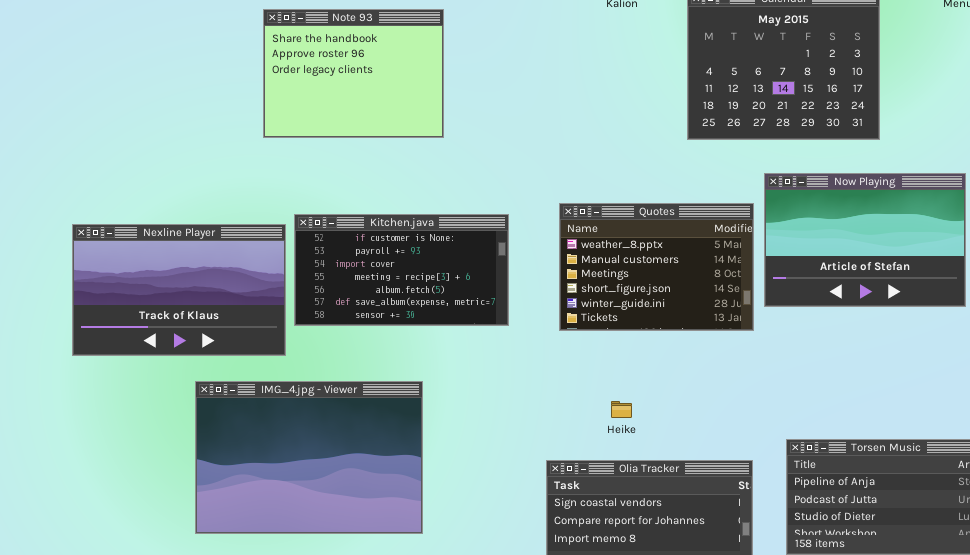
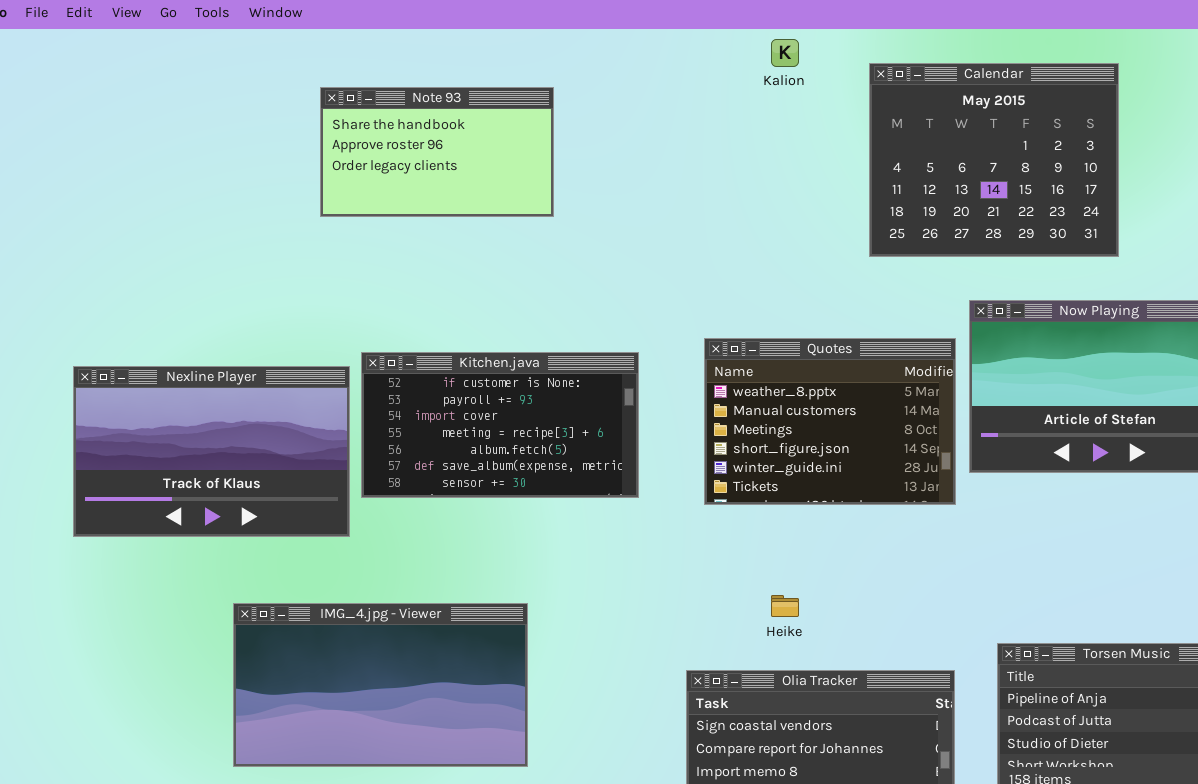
Note 93: [263,9,444,138] -> [320,87,554,217], resized
IMG_4.jpg - Viewer: [195,381,423,534] -> [233,603,528,767], resized

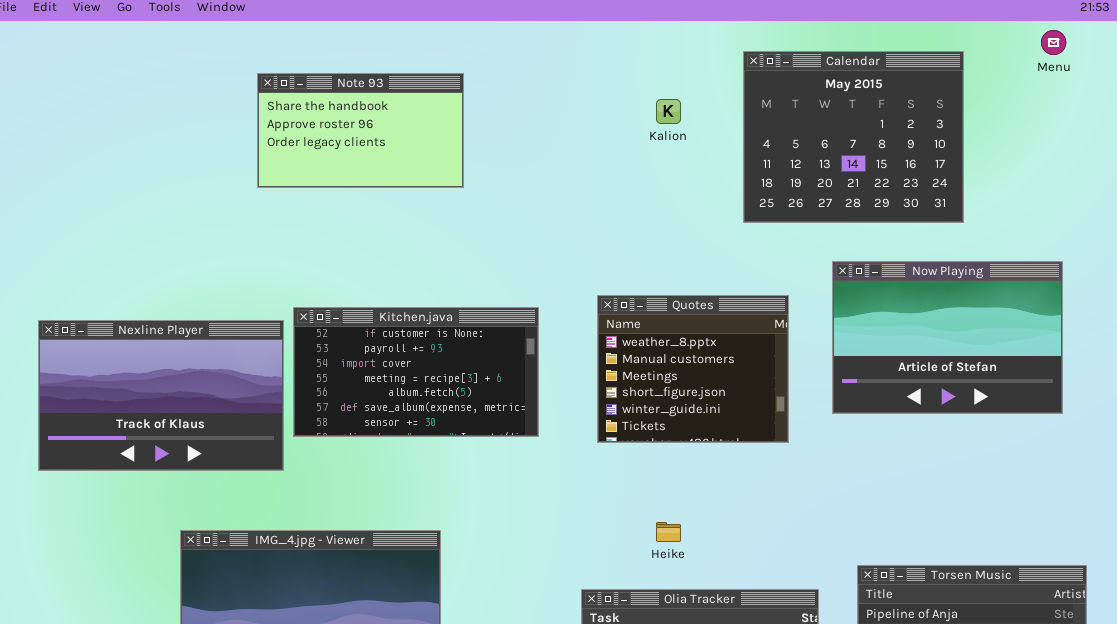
Kalion: [771,39,799,67] -> [656,99,681,124], moved
Quotes: [704,338,956,505] -> [597,295,789,443], resized

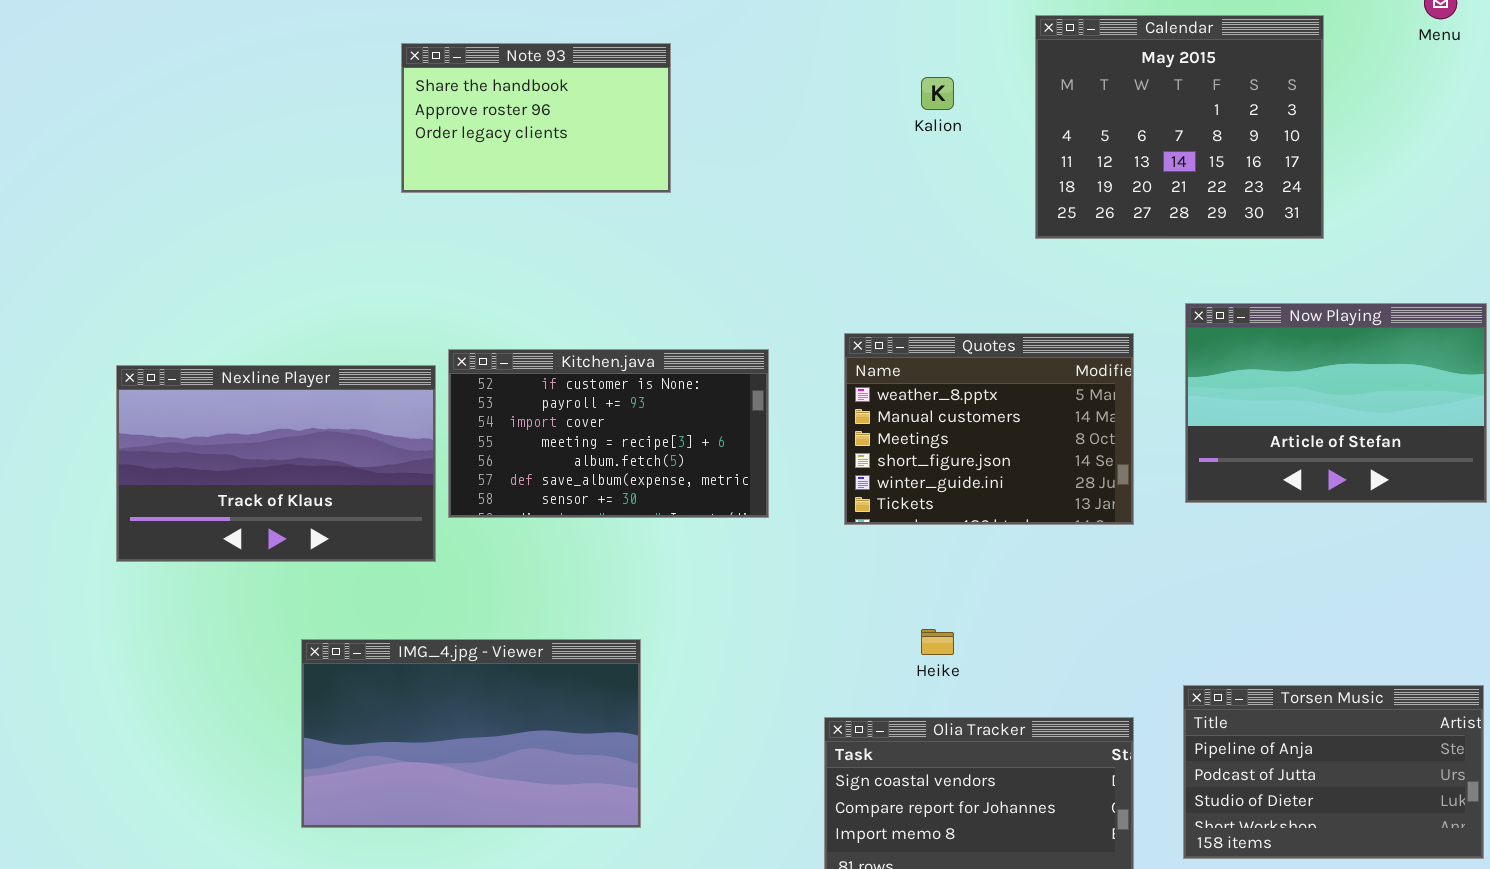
Now Playing: [832,261,1063,414] -> [1185,303,1487,503], moved
Quotes: [597,295,789,443] -> [844,333,1134,525], resized

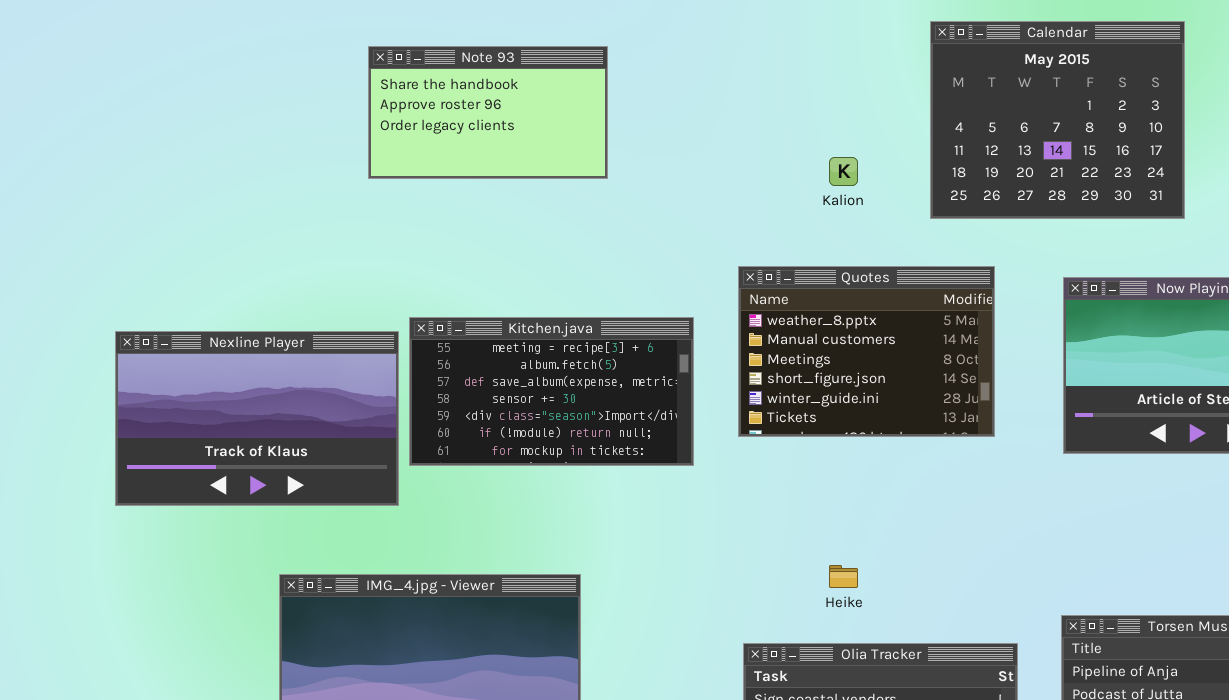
Kalion: [921,77,954,110] -> [829,157,858,186], moved
Quotes: [844,333,1134,525] -> [738,266,995,437], moved
Kitchen.java: [448,349,769,518] -> [409,317,694,466], scrolled down 3 rows

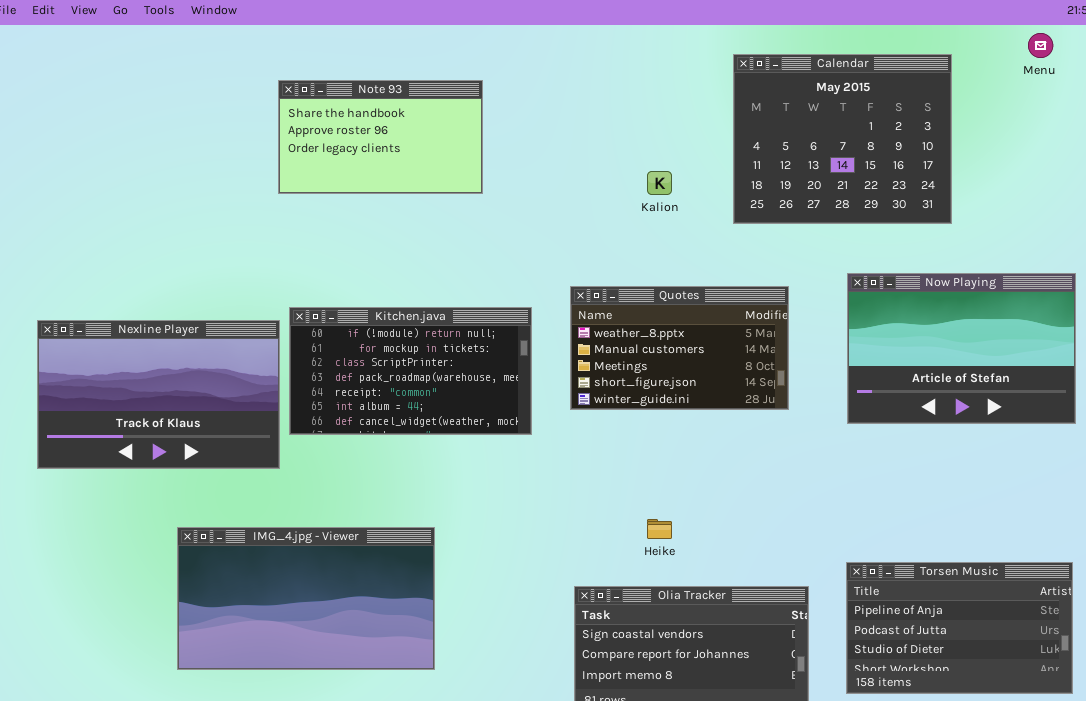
Note 93: [368,46,608,179] -> [278,80,483,194], moved
Quotes: [738,266,995,437] -> [570,286,789,410], resized
Kitchen.java: [409,317,694,466] -> [289,307,532,435], scrolled down 5 rows

